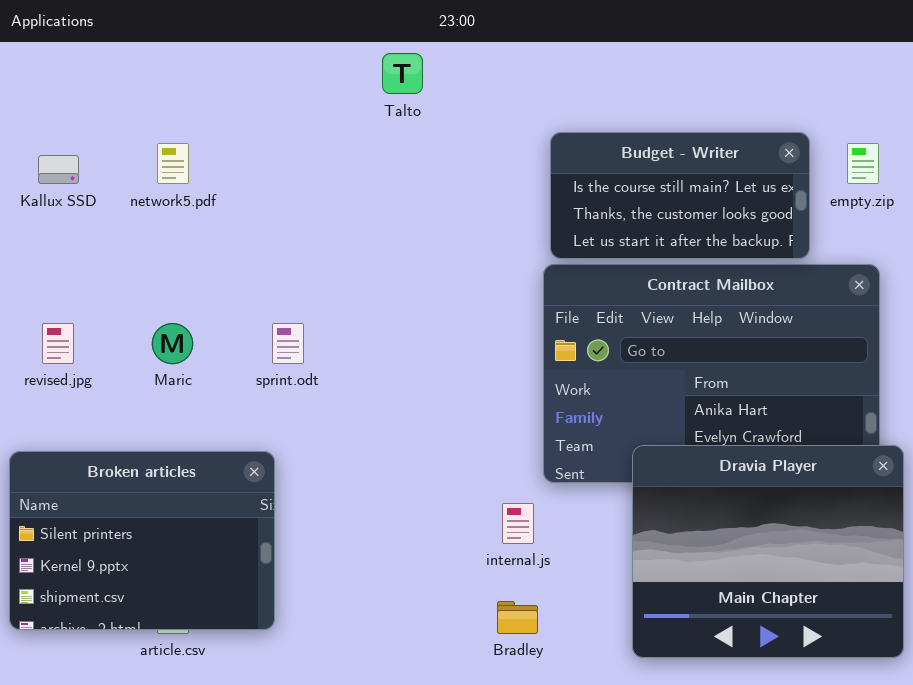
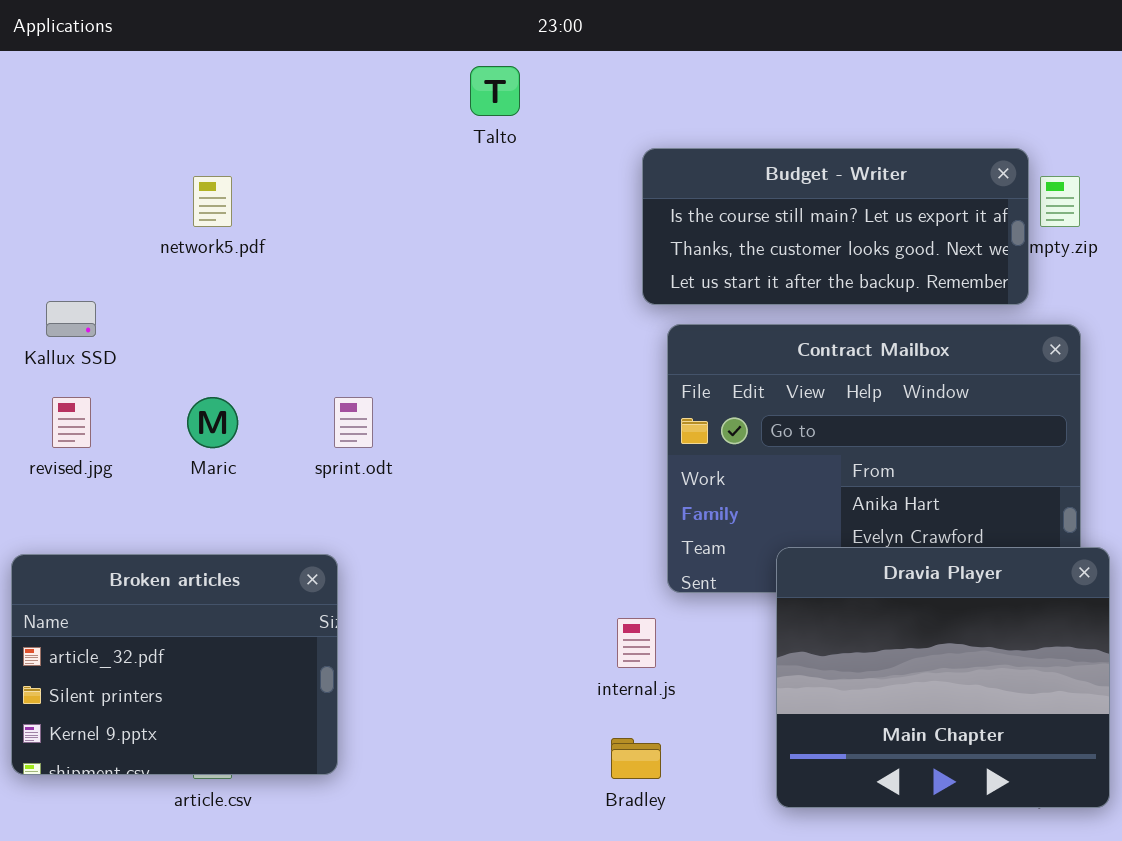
Budget - Writer: [550,132,810,259] -> [642,148,1029,305], moved, resized
Kallux SSD: [38,155,79,184] -> [46,301,96,337], moved
Broken articles: [9,451,275,630] -> [11,554,338,775], scrolled up 1 row

